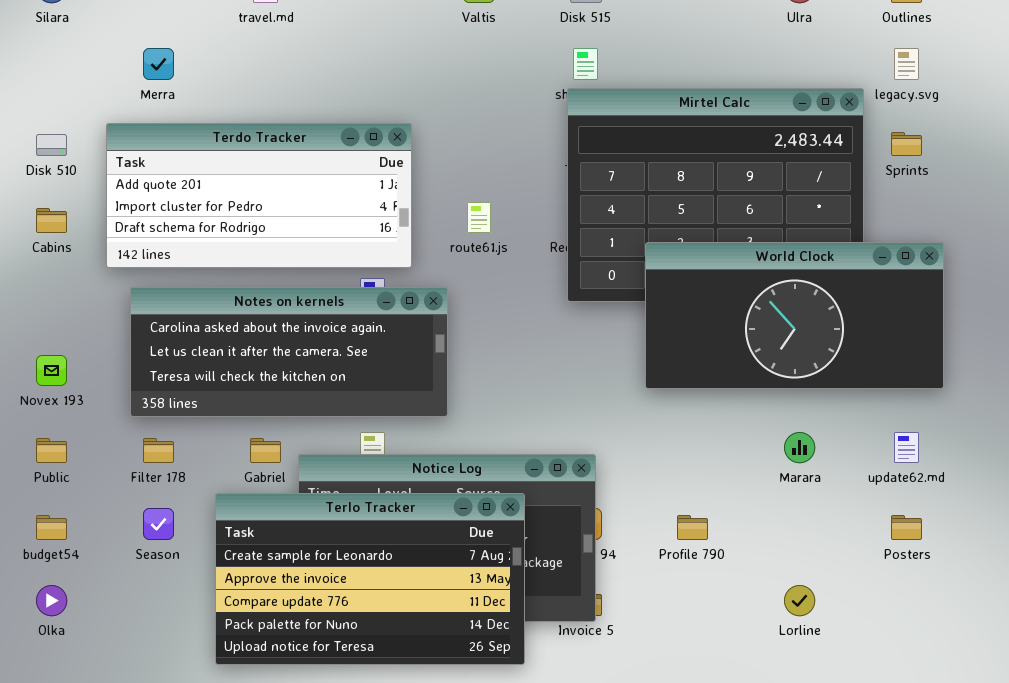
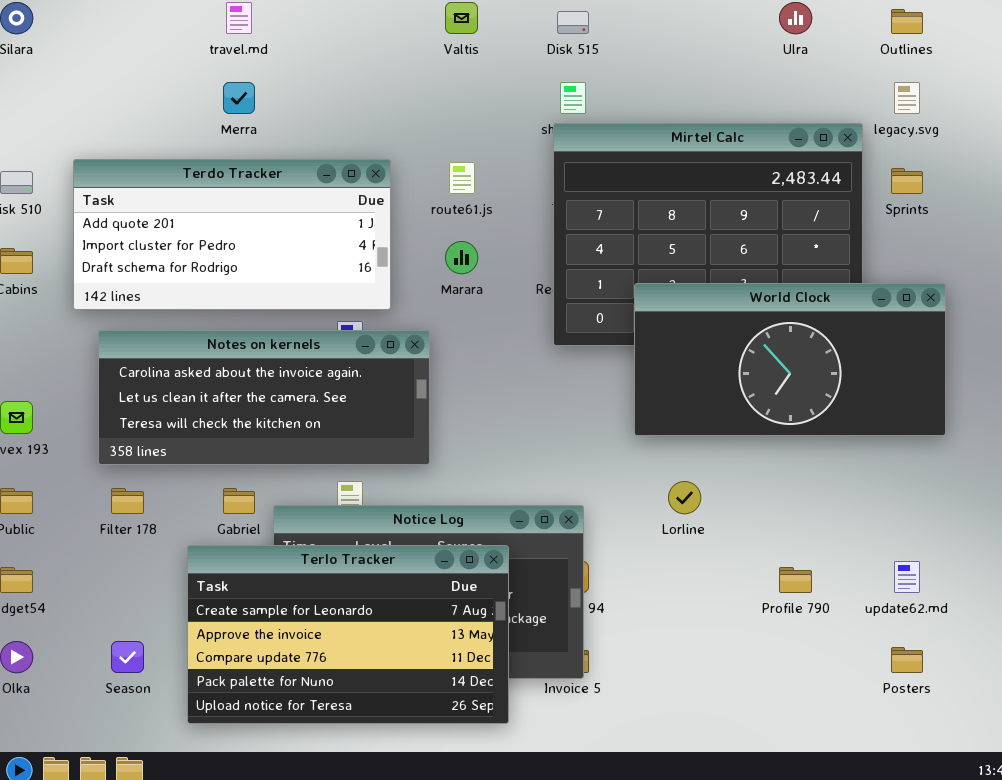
Merra: [143,48,174,80] -> [223,82,255,114], moved
route61.js: [467,202,491,233] -> [449,162,475,194], moved
Marara: [784,432,815,463] -> [445,241,478,274], moved
update62.md: [894,432,919,463] -> [894,561,920,593], moved
Season: [143,508,174,540] -> [111,641,144,673], moved
Profile 790: [677,515,708,540] -> [779,567,812,593], moved
Posters: [891,515,922,540] -> [891,647,923,673], moved
Lorline: [784,585,815,616] -> [668,481,701,514], moved

